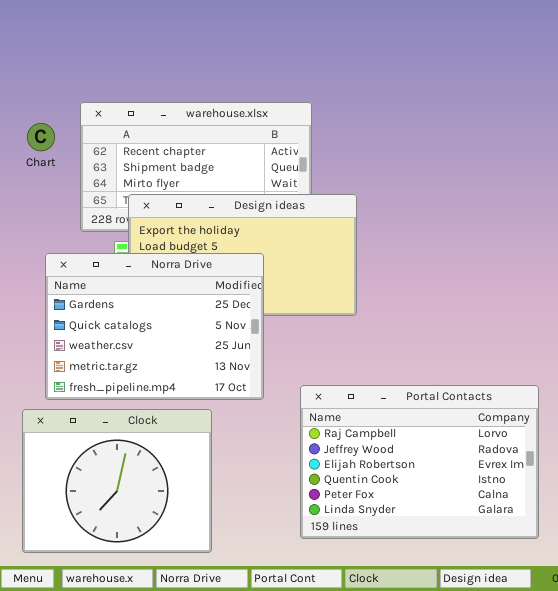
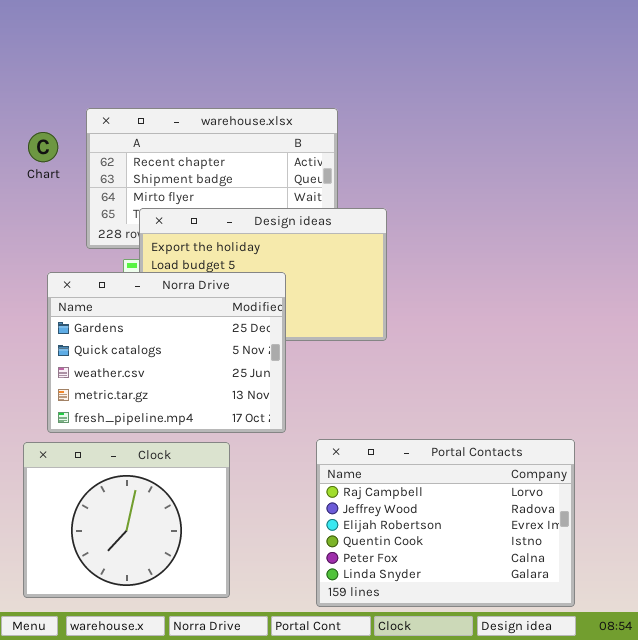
Portal Contacts: [300,385,539,539] -> [316,439,575,607], moved

